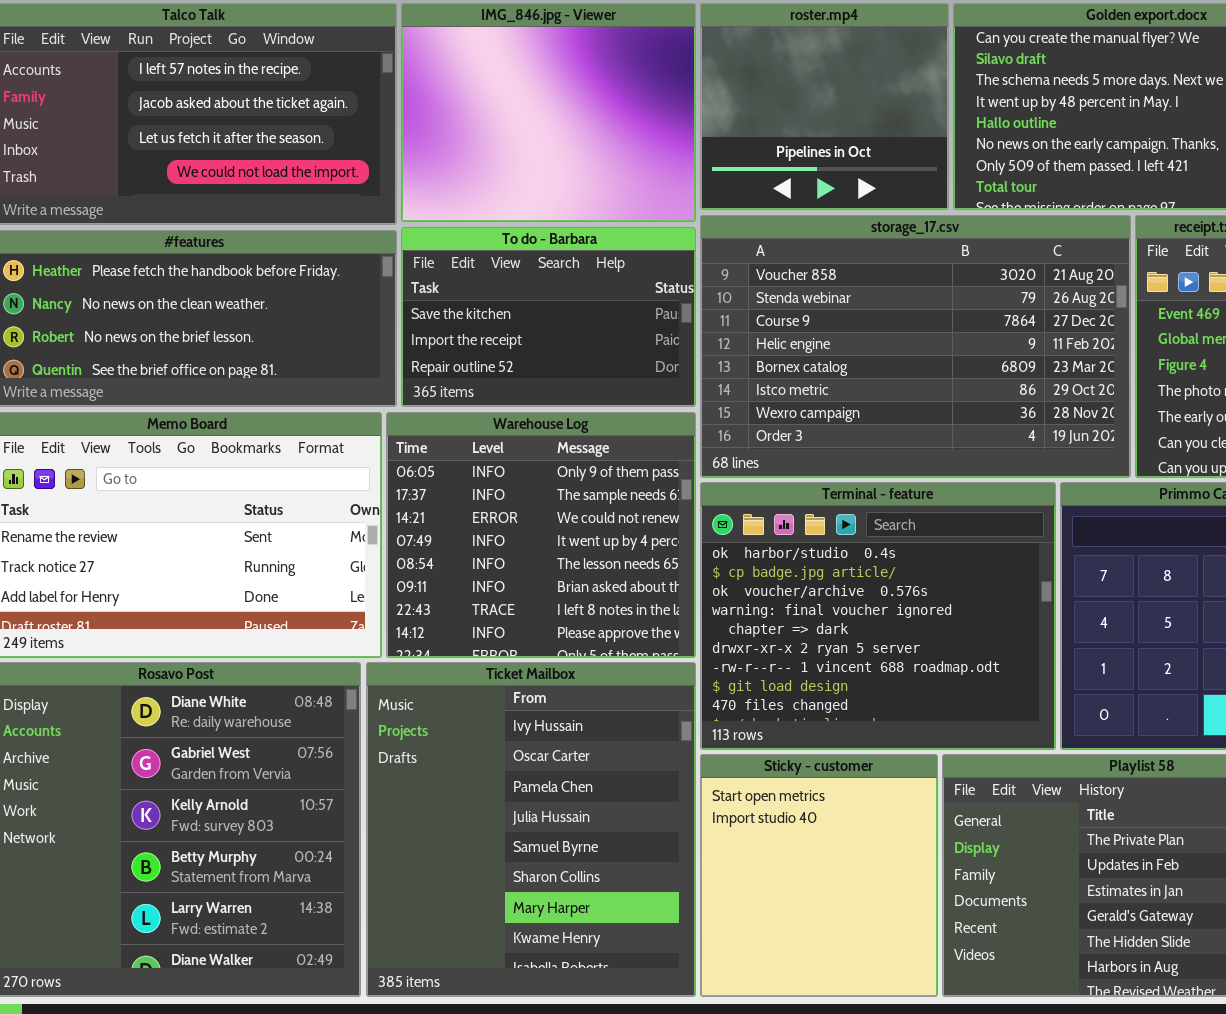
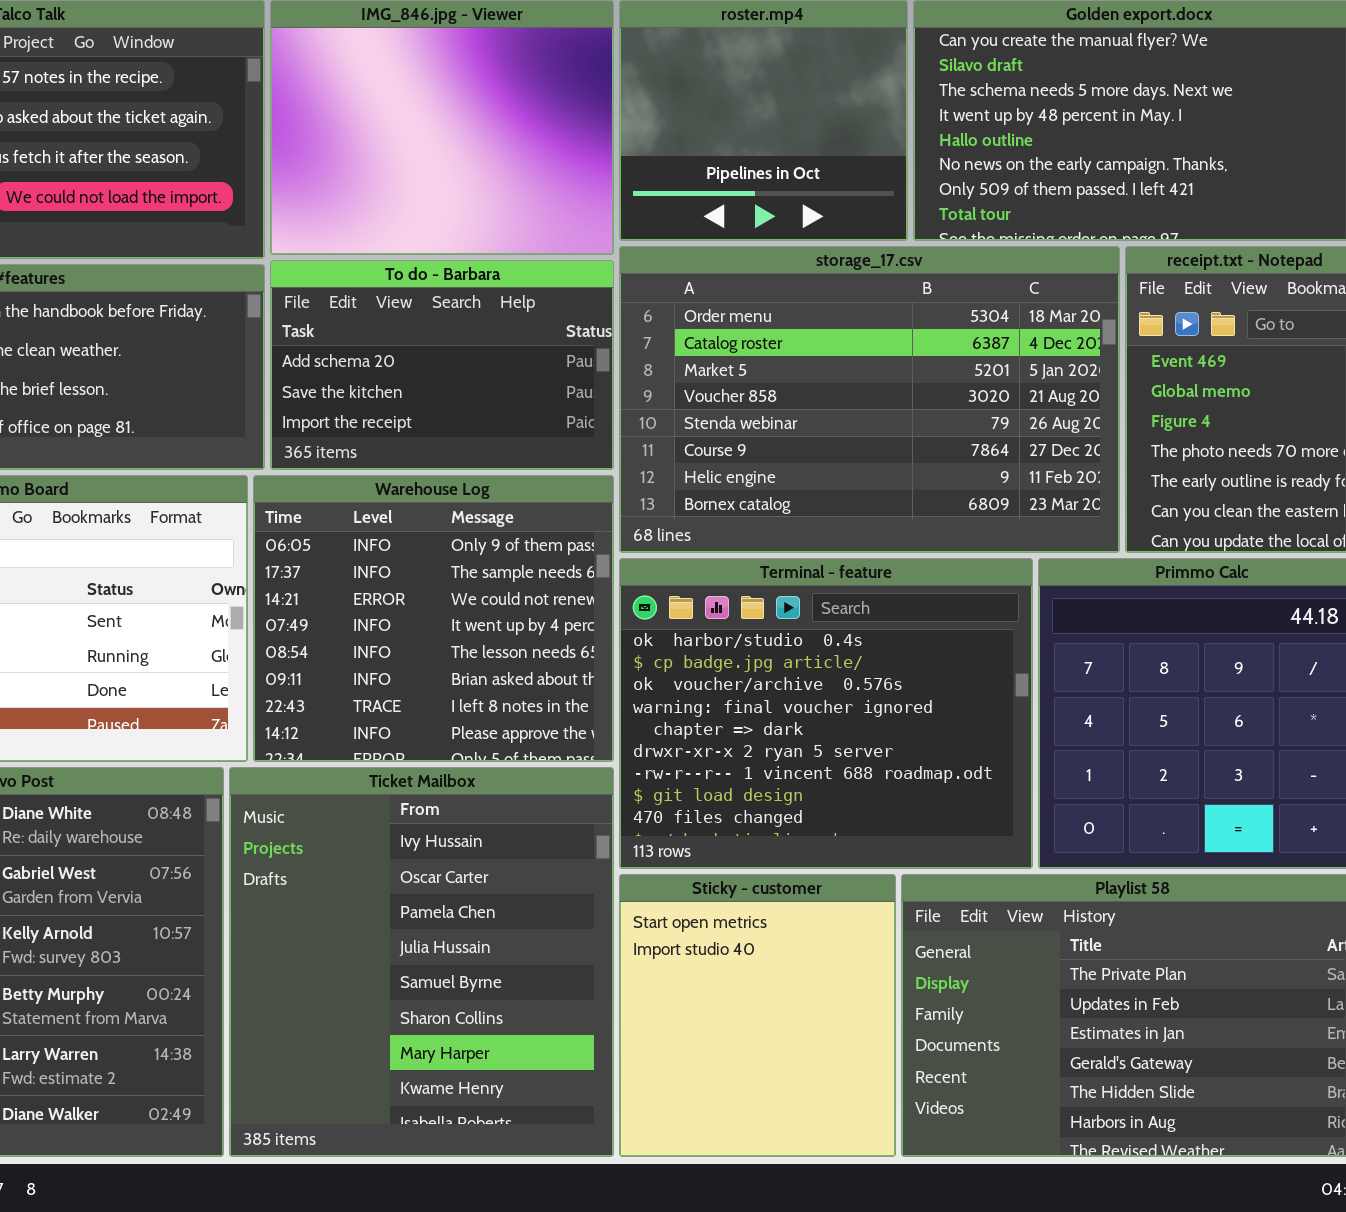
storage_17.csv: [700,215,1131,478] -> [619,246,1120,553], scrolled up 3 rows
To do - Barbara: [401,227,696,407] -> [270,260,614,470], scrolled up 1 row

